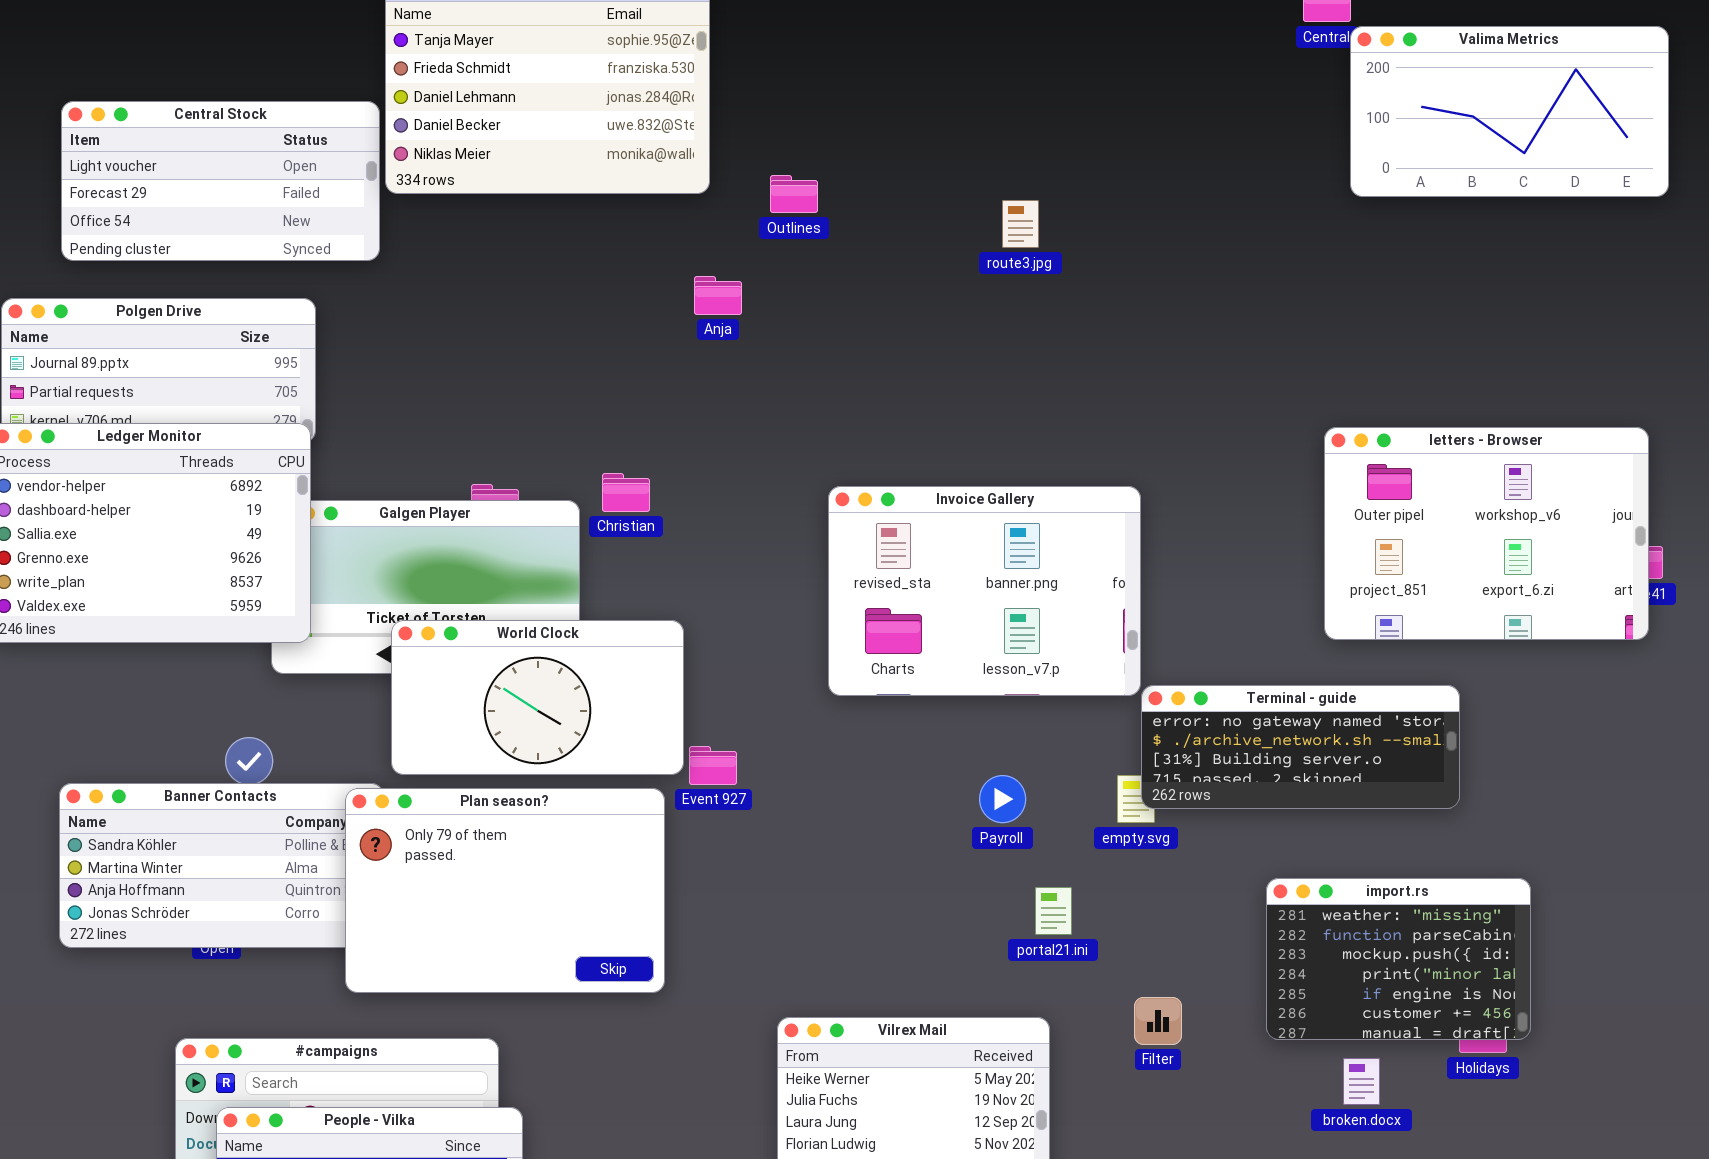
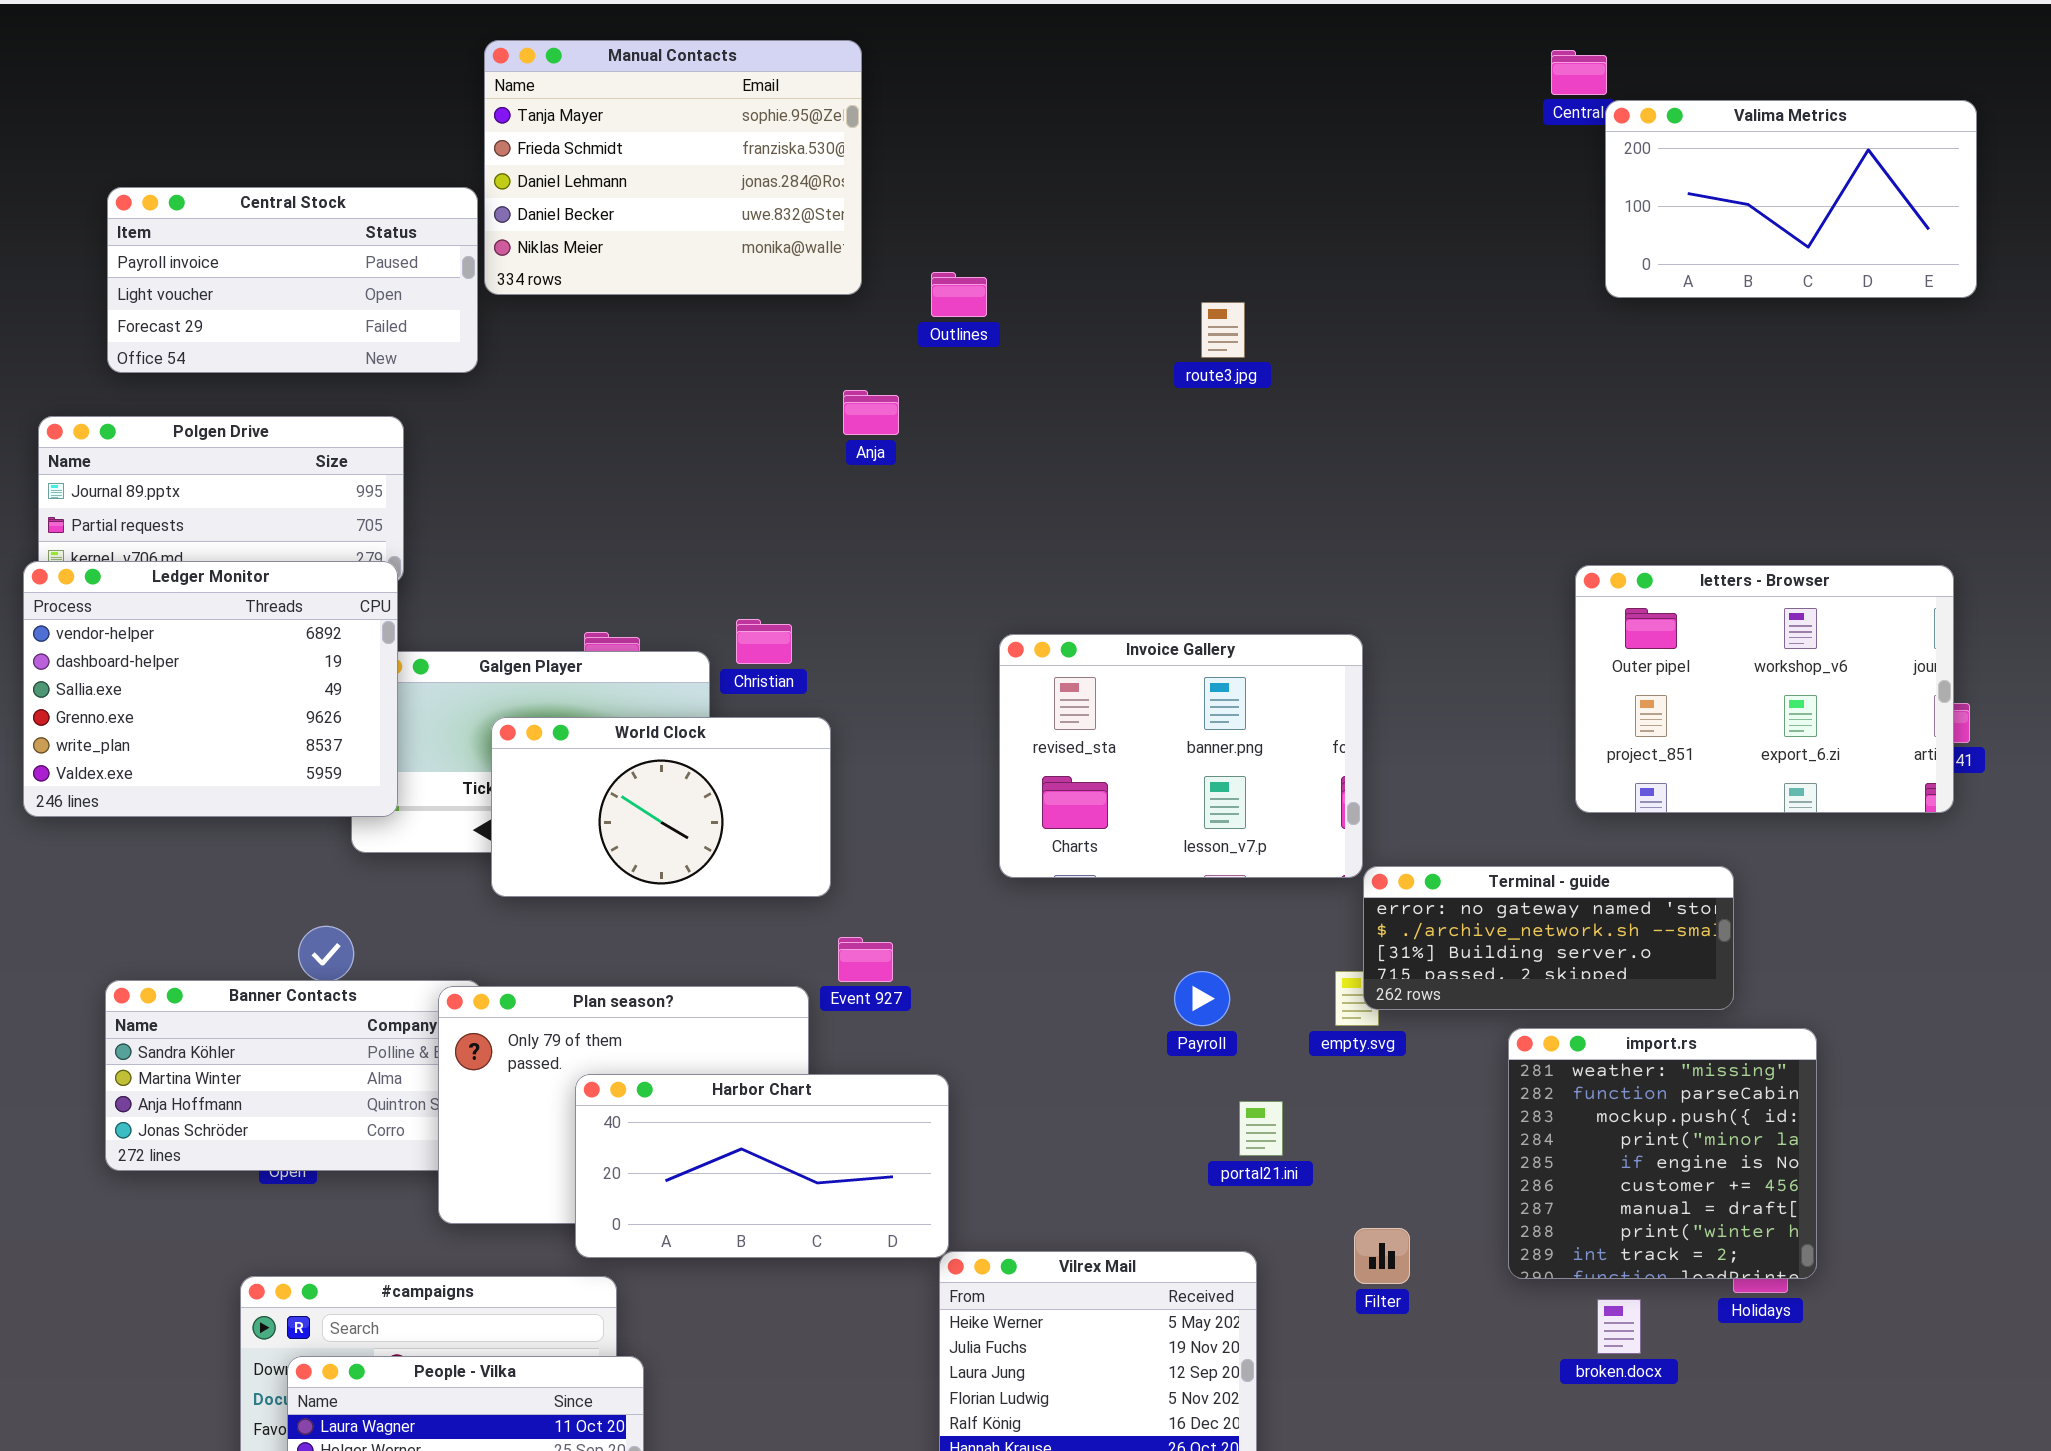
Central Stock: [61,101,380,261] -> [107,187,478,373], scrolled up 1 row
World Clock: [391,620,684,775] -> [491,717,831,897], moved
Harbor Chart: none -> [575,1074,949,1258], opened
import.rs: [1266,878,1531,1040] -> [1508,1028,1817,1279], resized

